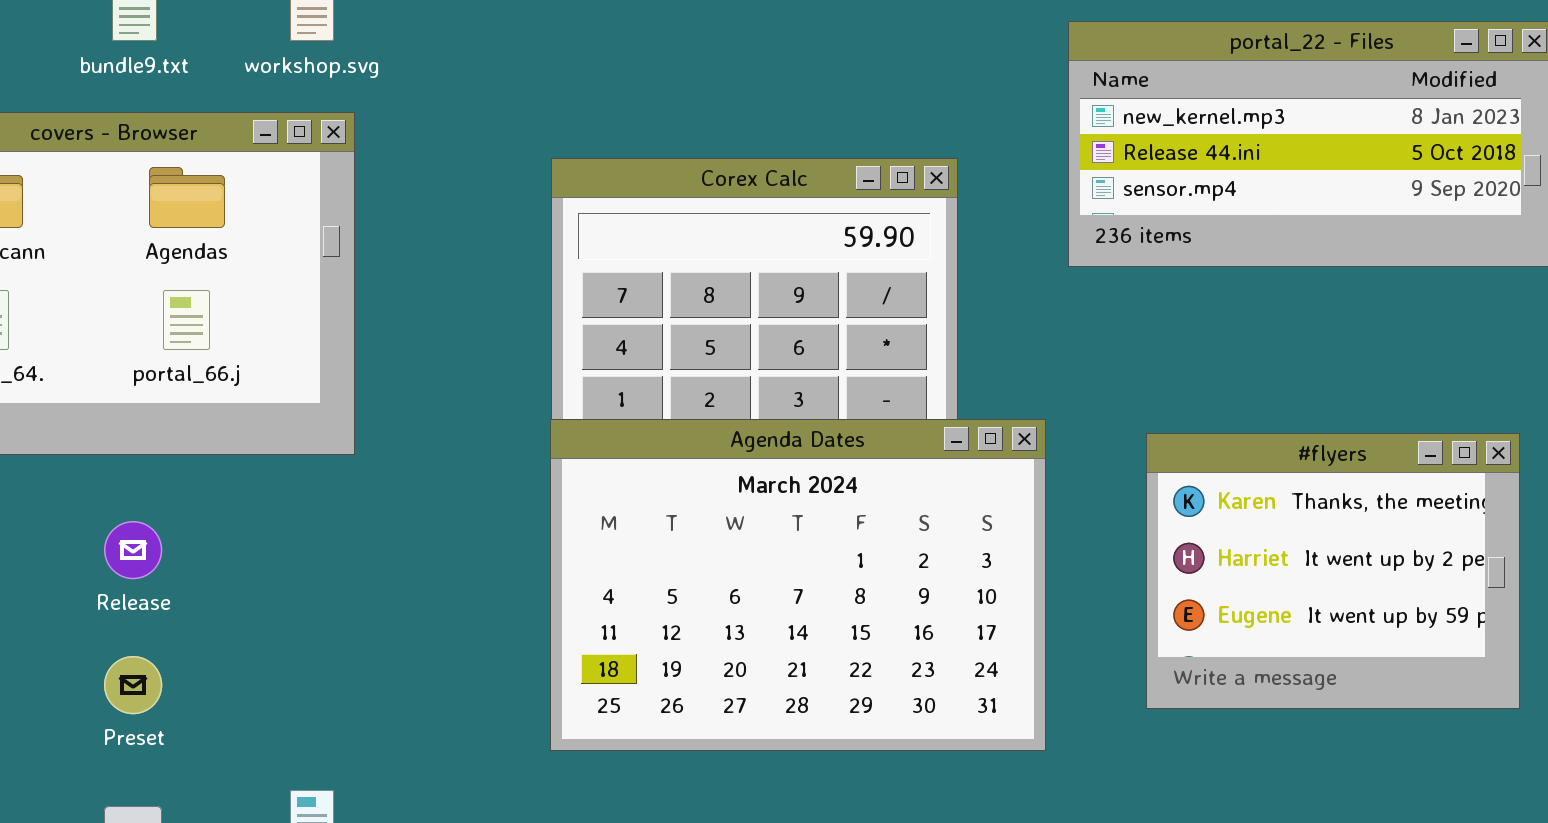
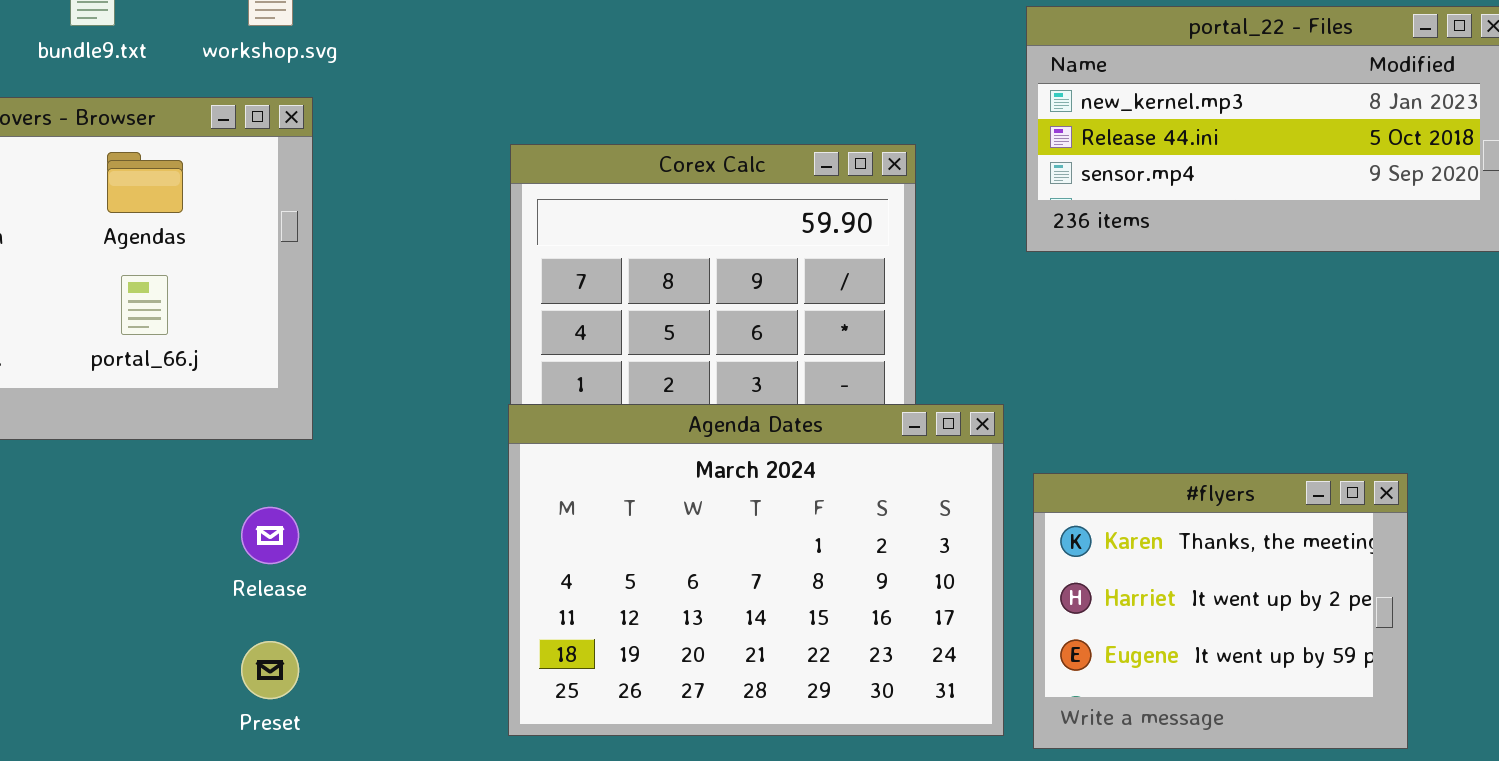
#flyers: [1146,433,1520,709] -> [1033,473,1408,749], moved
Release: [104,521,162,579] -> [241,507,299,564], moved
Preset: [104,656,162,714] -> [241,641,299,699], moved

